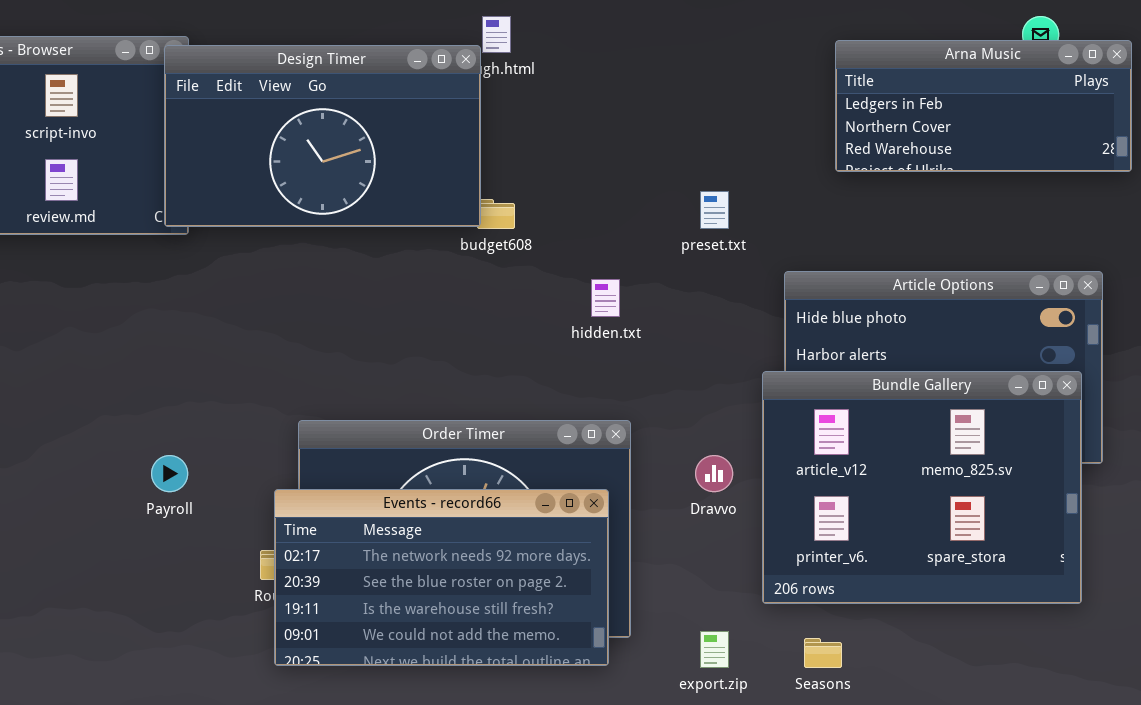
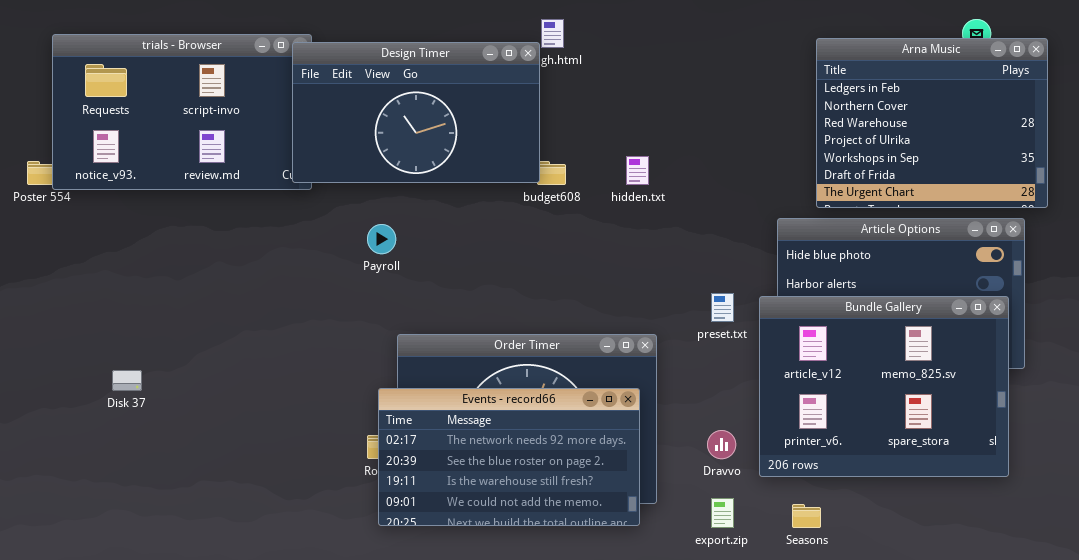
Arna Music: [835,40,1132,172] -> [816,38,1048,208], resized
preset.txt: [700,191,729,229] -> [711,293,734,322], moved
hidden.txt: [591,279,620,317] -> [626,156,649,185], moved
Payroll: [151,455,188,492] -> [367,224,396,254], moved
Dravvo: [695,455,733,492] -> [707,430,736,459], moved

